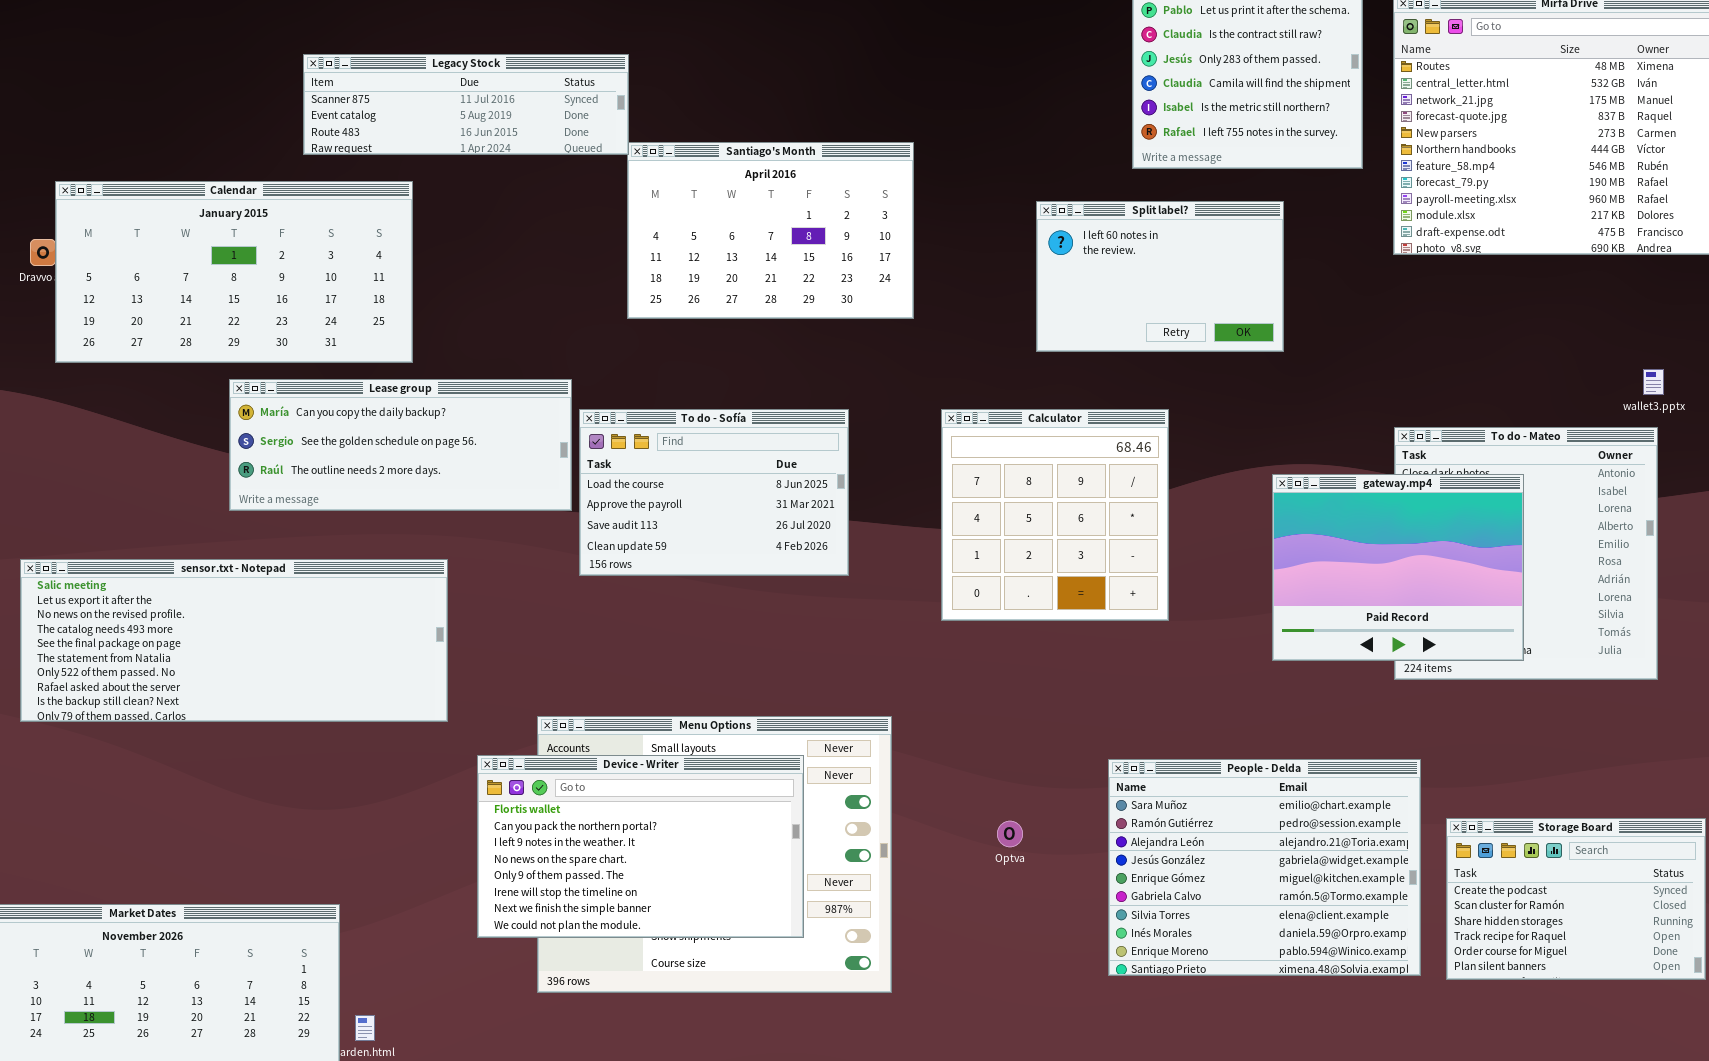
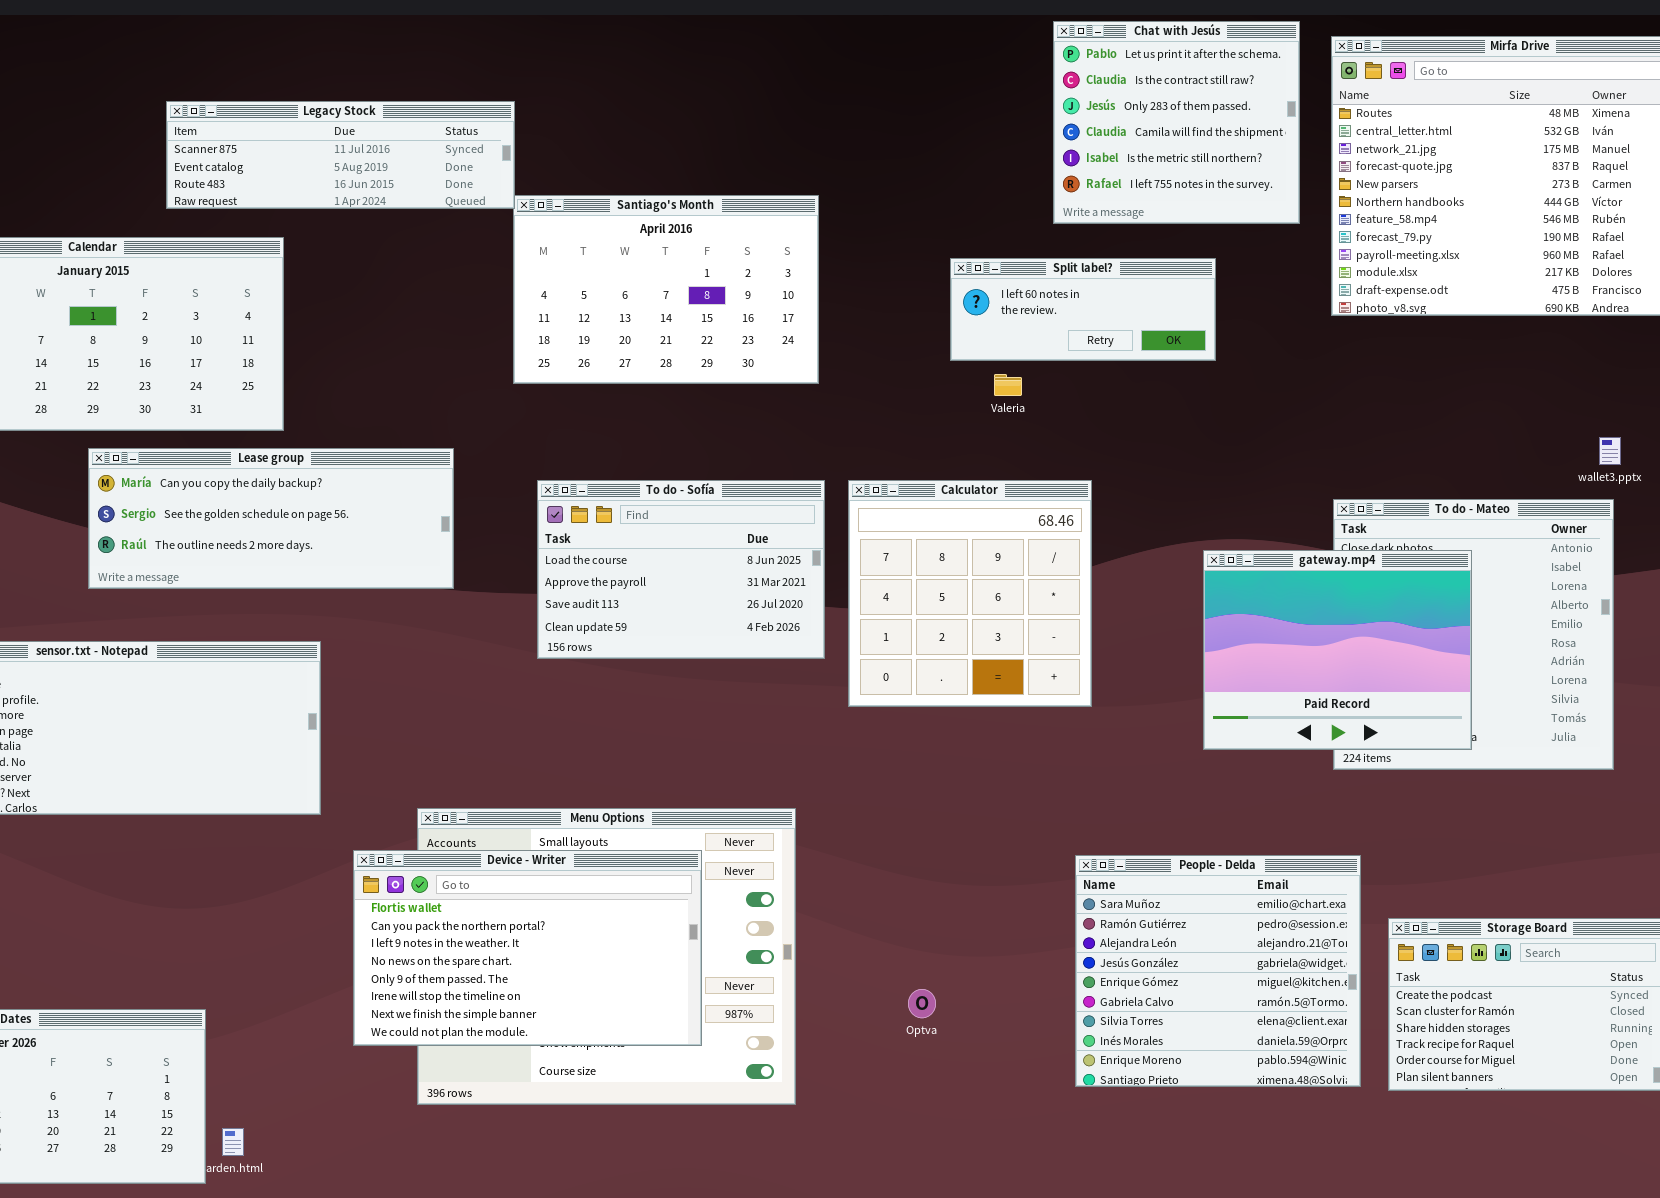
Split label?: [1036,201,1284,352] -> [950,258,1216,361], resized
To do - Sofía: [579,409,849,576] -> [537,480,825,659], moved
People - Delda: [1108,759,1421,976] -> [1075,855,1361,1087], resized
Optva: [997,821,1023,847] -> [908,989,936,1018], moved

